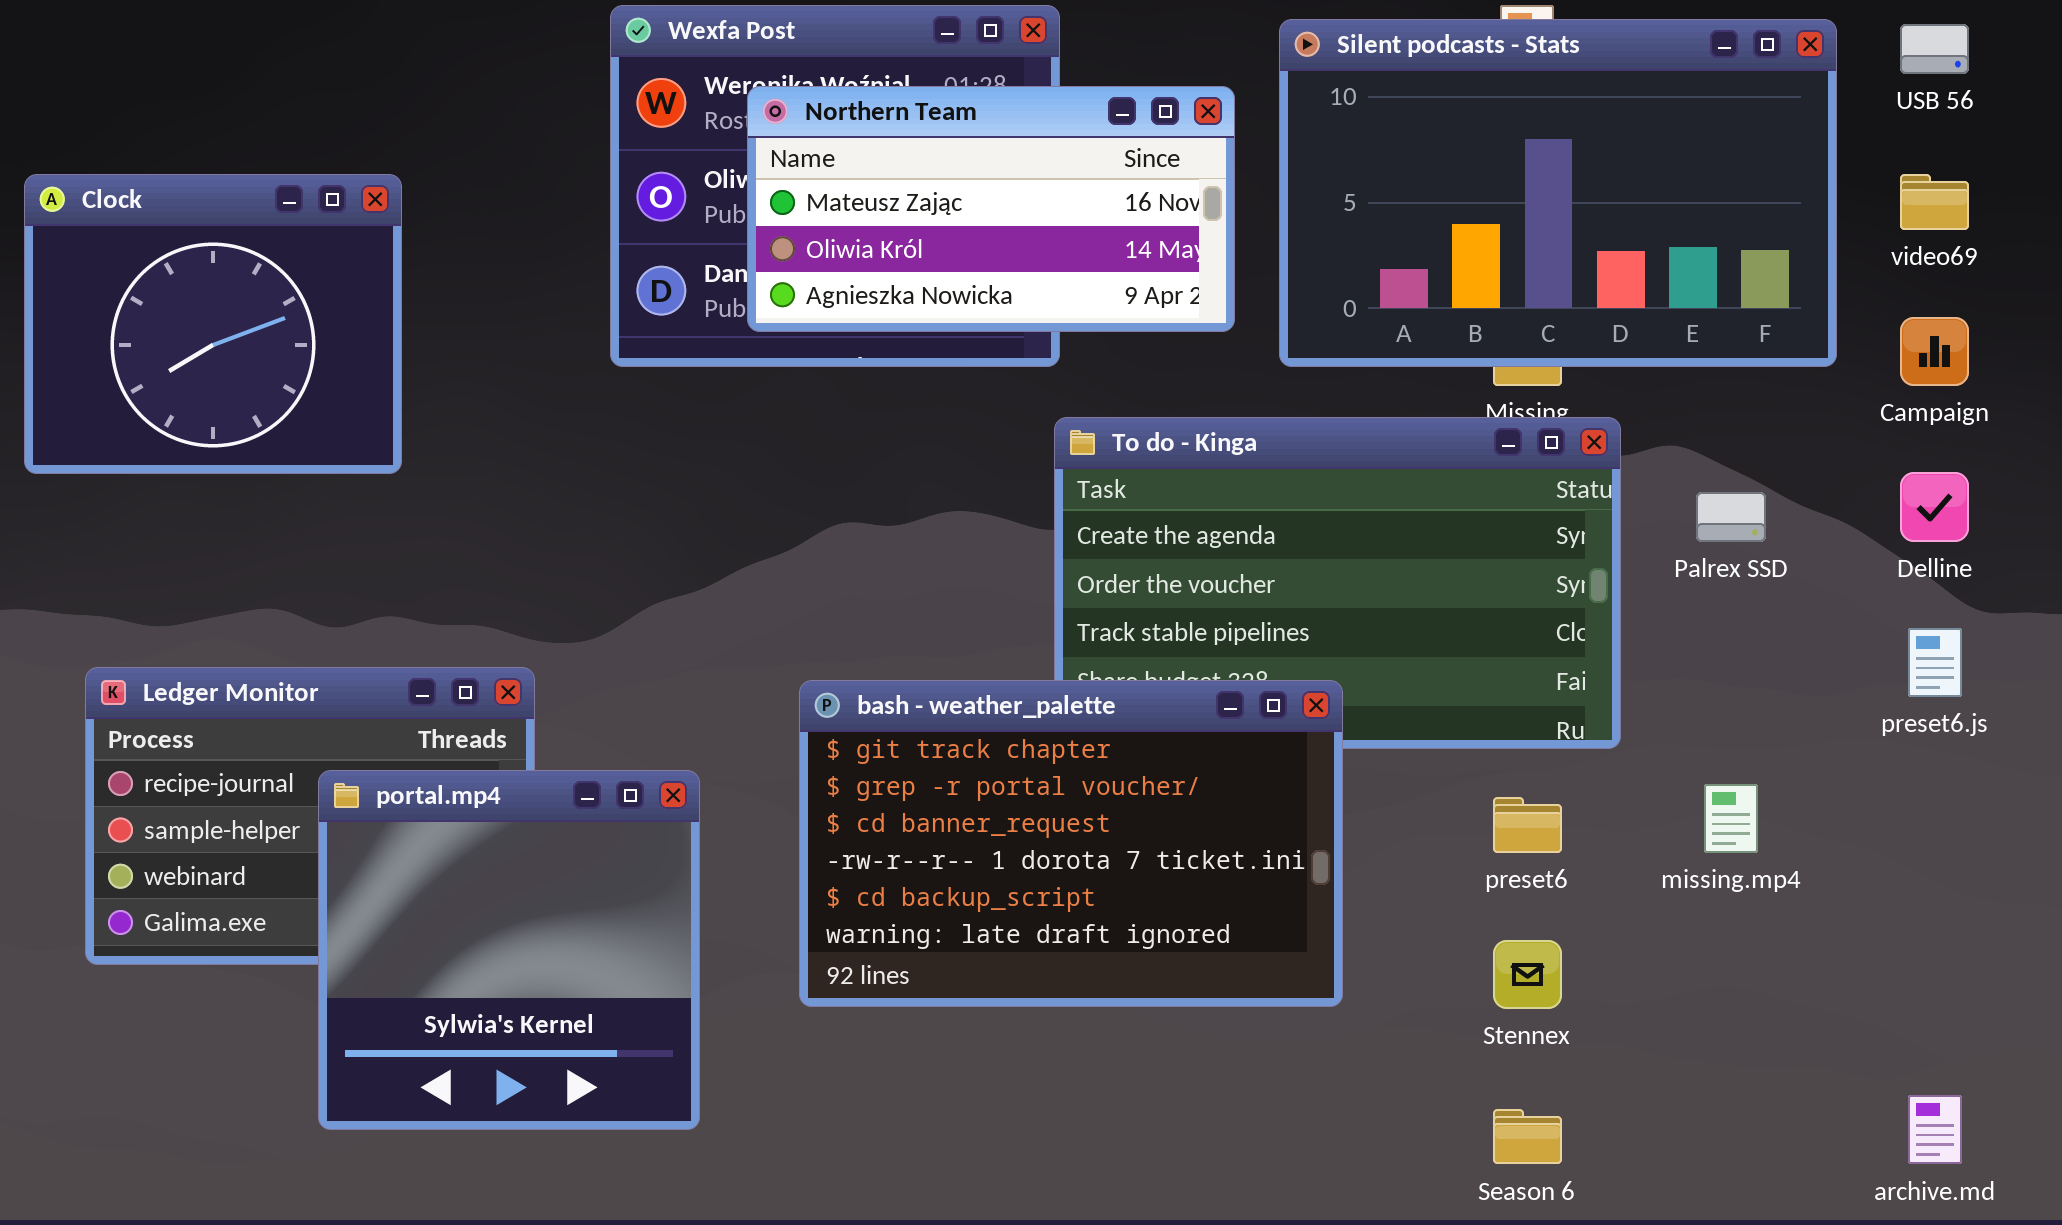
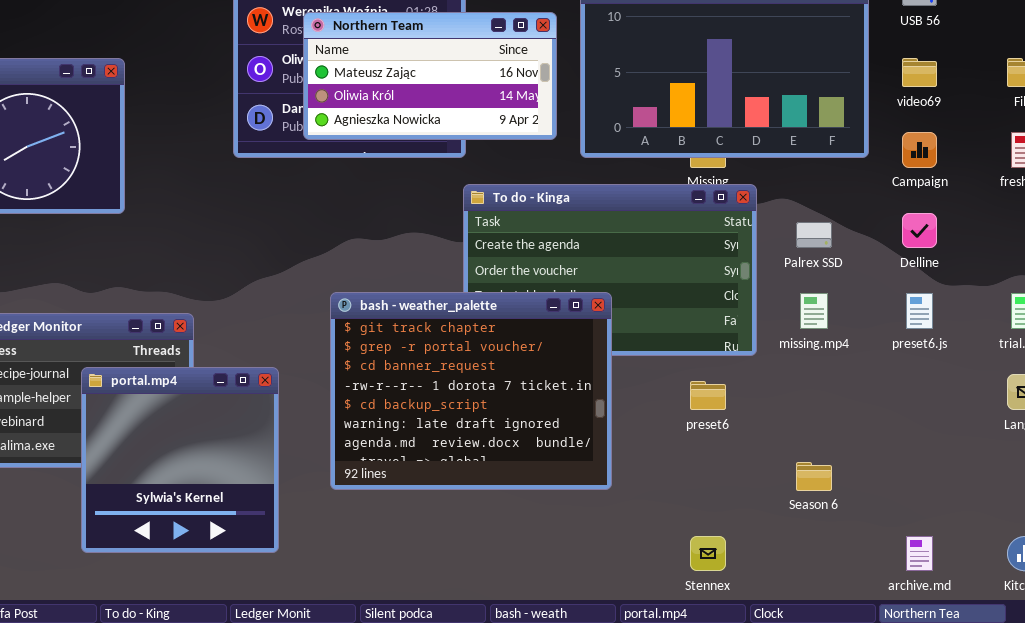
bash - weather_palette: [799,680,1343,1007] -> [330,292,612,490], resized
missing.mp4: [1704,784,1758,853] -> [800,293,828,329], moved
Stennex: [1493,940,1562,1009] -> [690,536,726,571], moved
Season 6: [1493,1109,1562,1164] -> [796,462,832,491], moved

